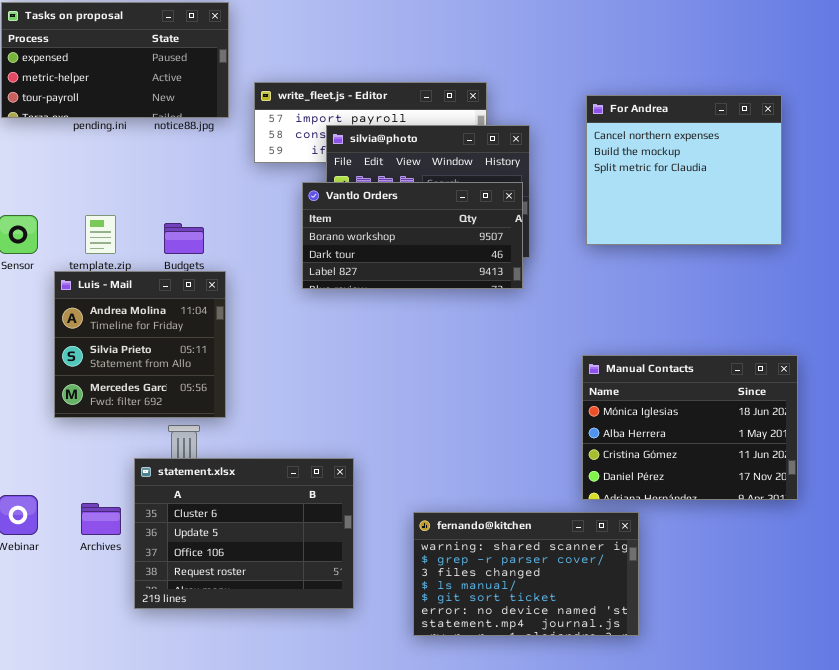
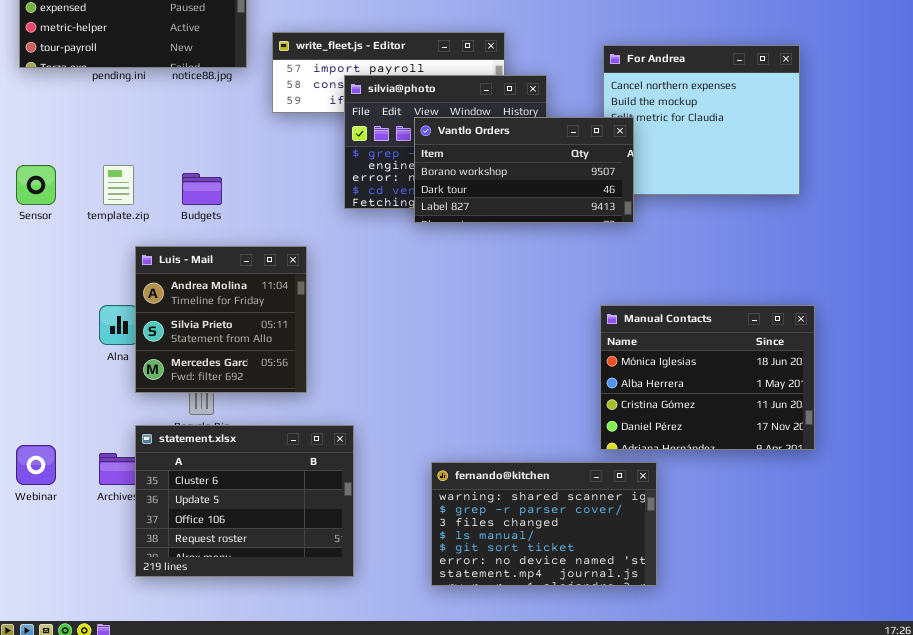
Vantlo Orders: [302,182,523,289] -> [414,117,634,223], moved
Luis - Mail: [54,271,226,418] -> [135,246,307,393], moved
statement.xlsx: [134,458,354,609] -> [135,425,354,577], moved

